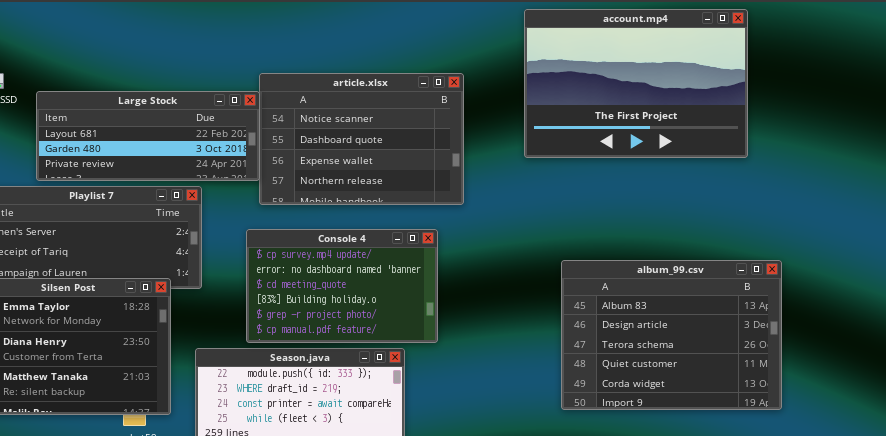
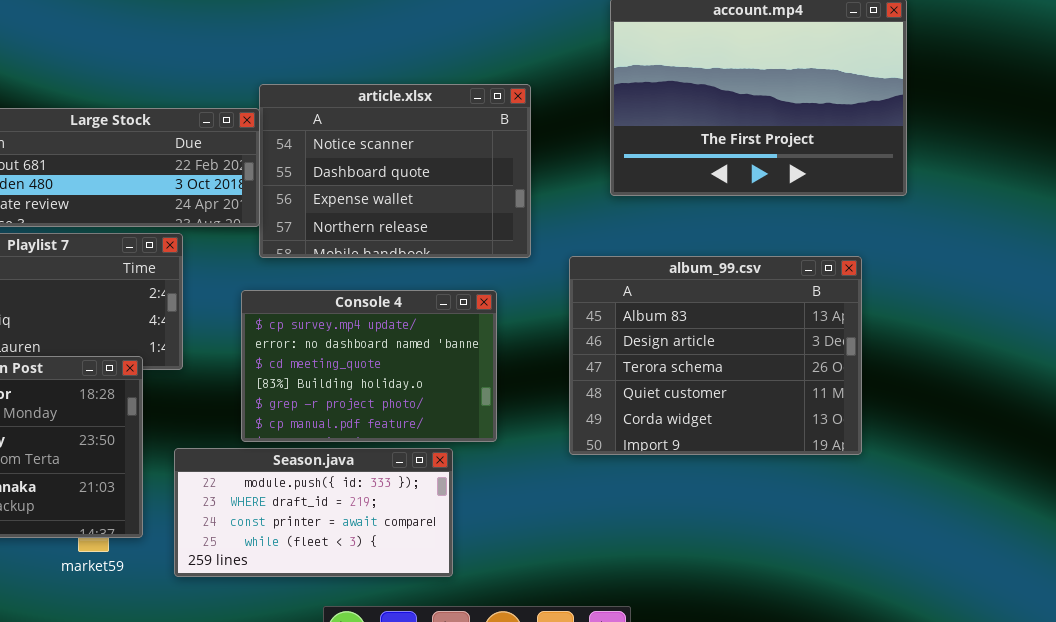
album_99.csv: [561,260,782,410] -> [569,256,862,455], moved

